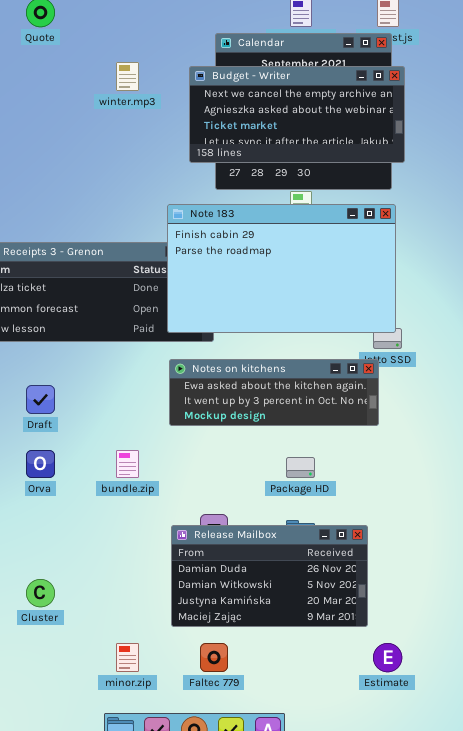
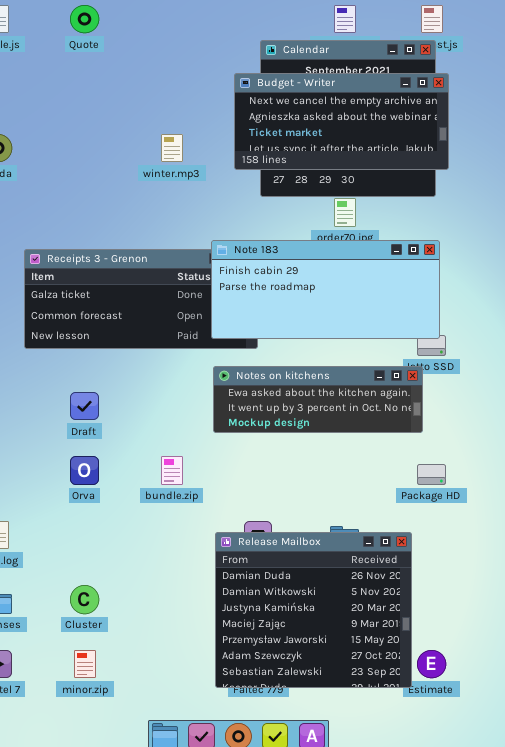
winter.mp3: [116,62,139,91] -> [161,134,183,162], moved
Note 183: [167,204,396,333] -> [211,240,440,339], resized
Package HD: [286,457,315,478] -> [417,464,446,485], moved
Release Mailbox: [171,525,368,627] -> [215,532,412,688], resized
minor.zip: [116,643,139,672] -> [74,650,96,678], moved

